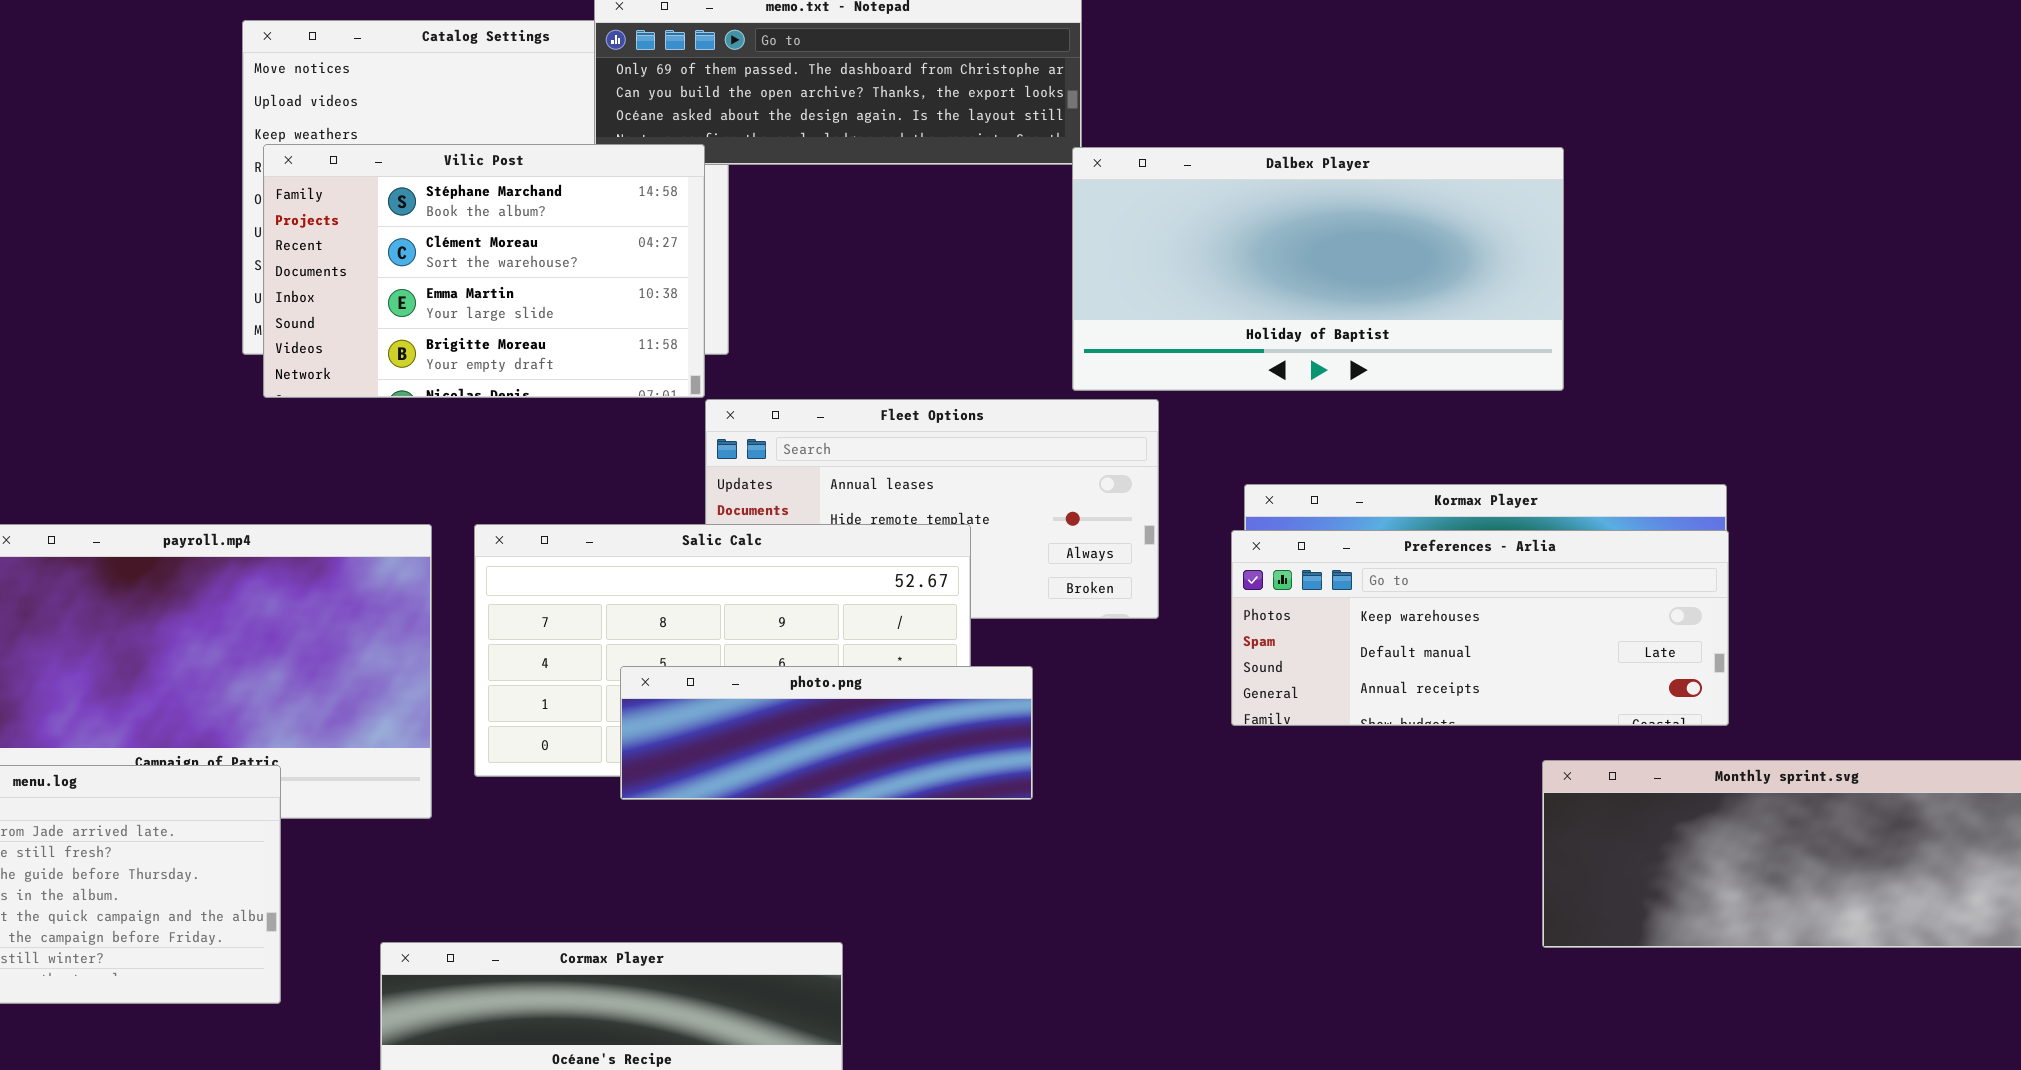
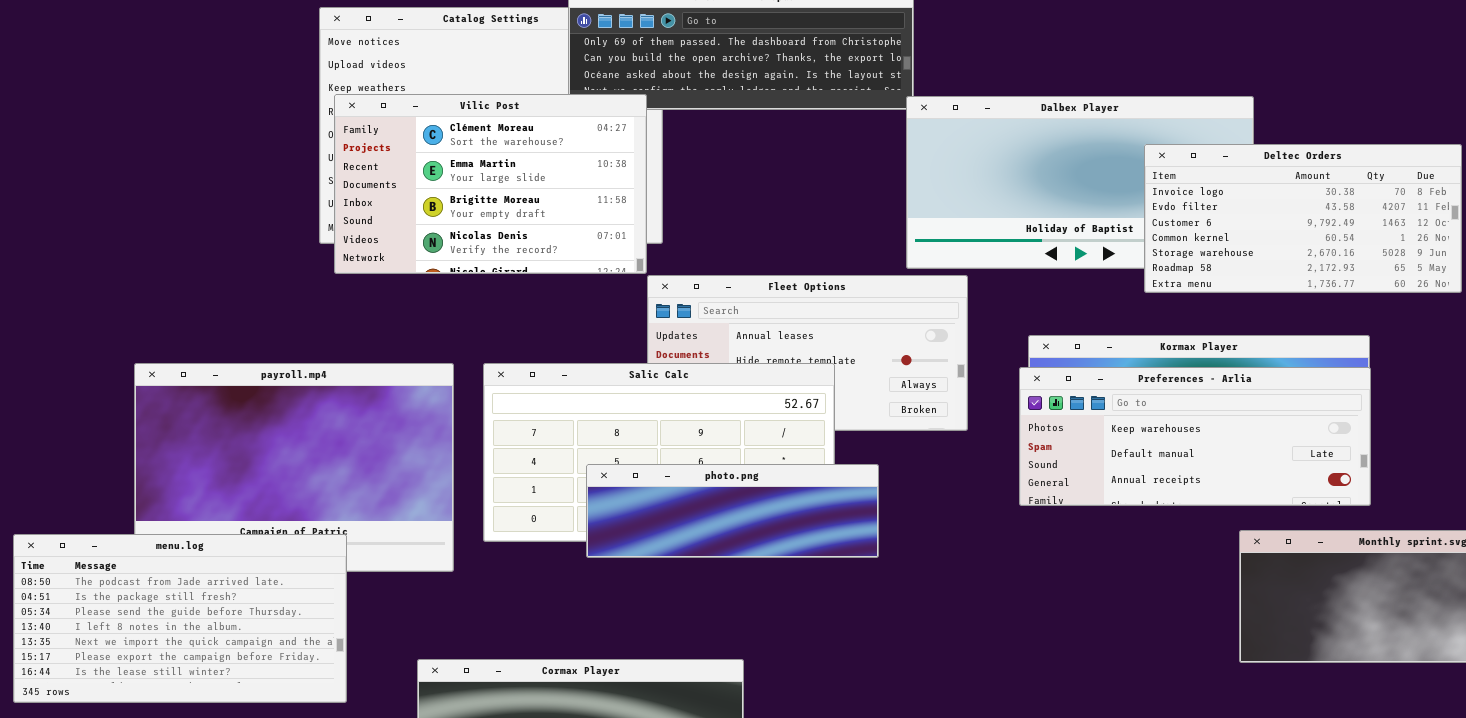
Vilic Post: [263,144,705,398] -> [334,94,647,274], scrolled down 1 row
Deltec Orders: none -> [1144,144,1462,293], opened

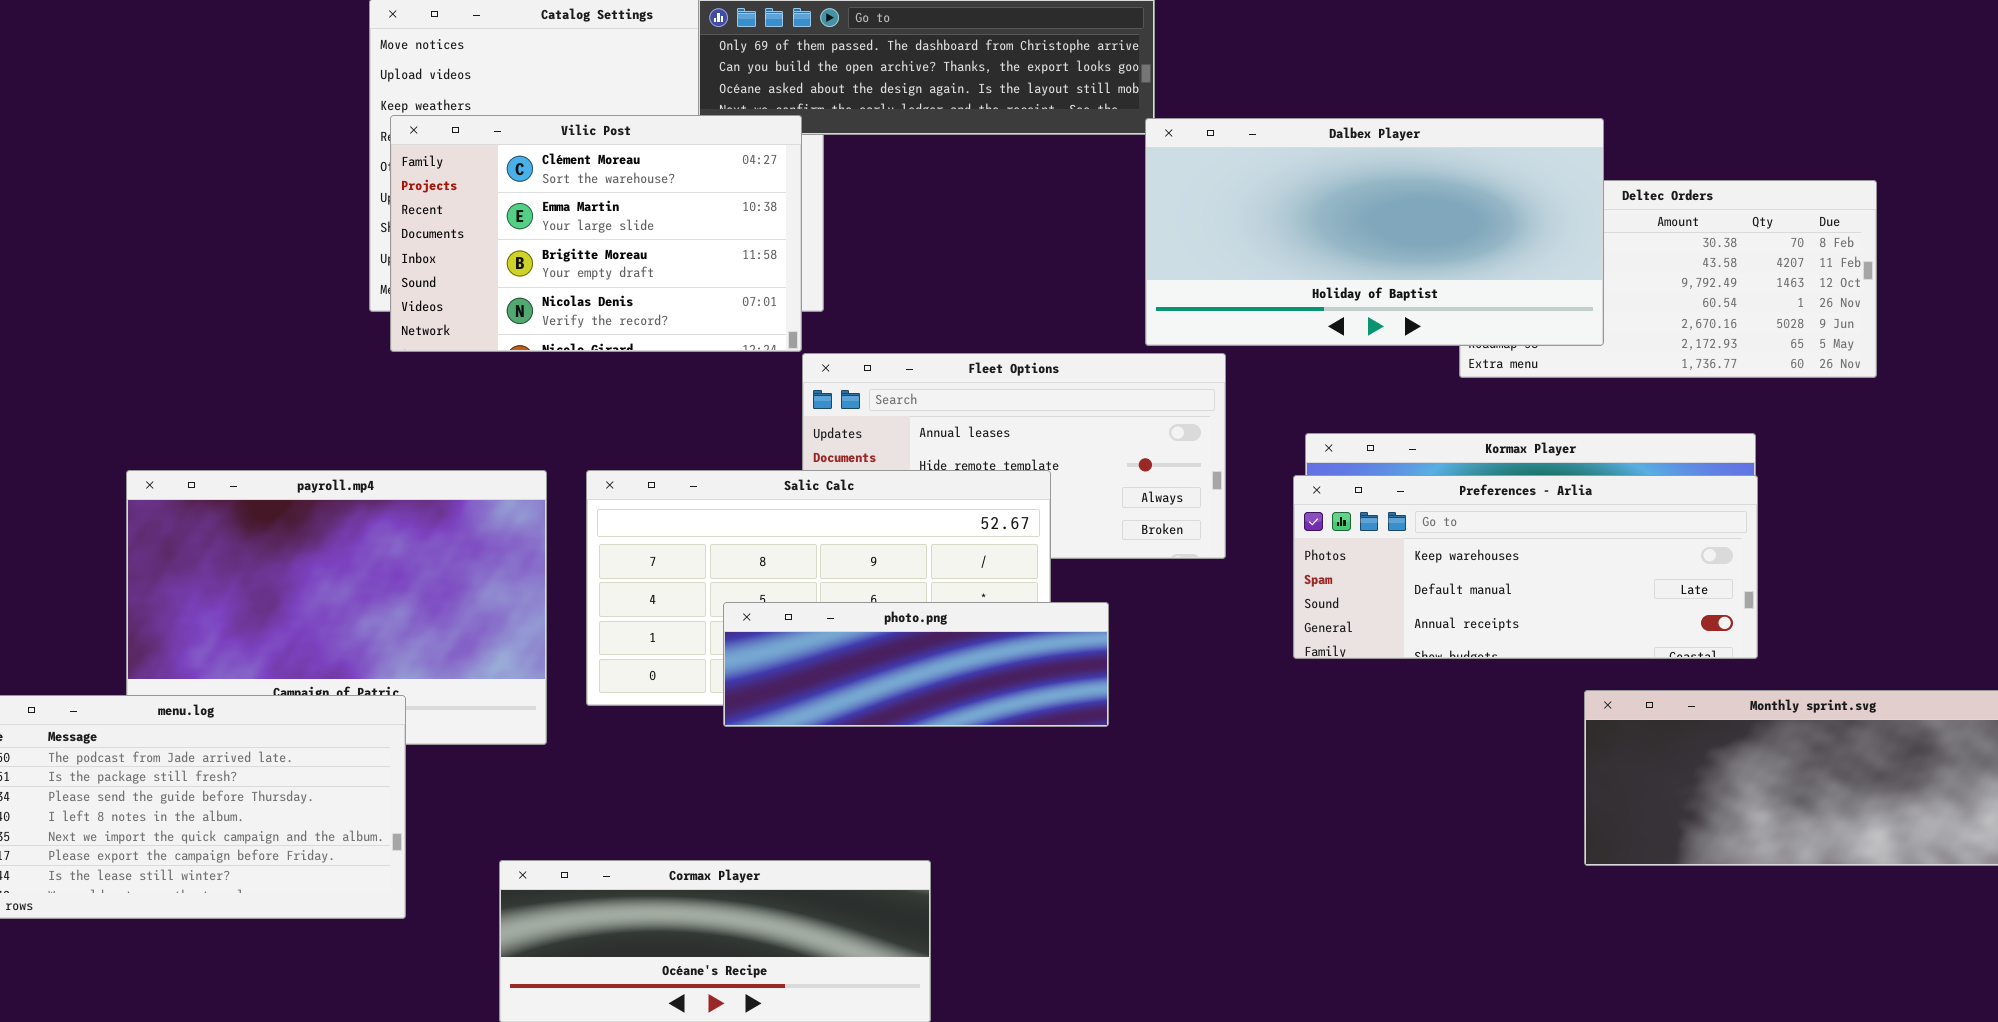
Dalbex Player: [906,96,1254,269] -> [1145,118,1604,346], raised

